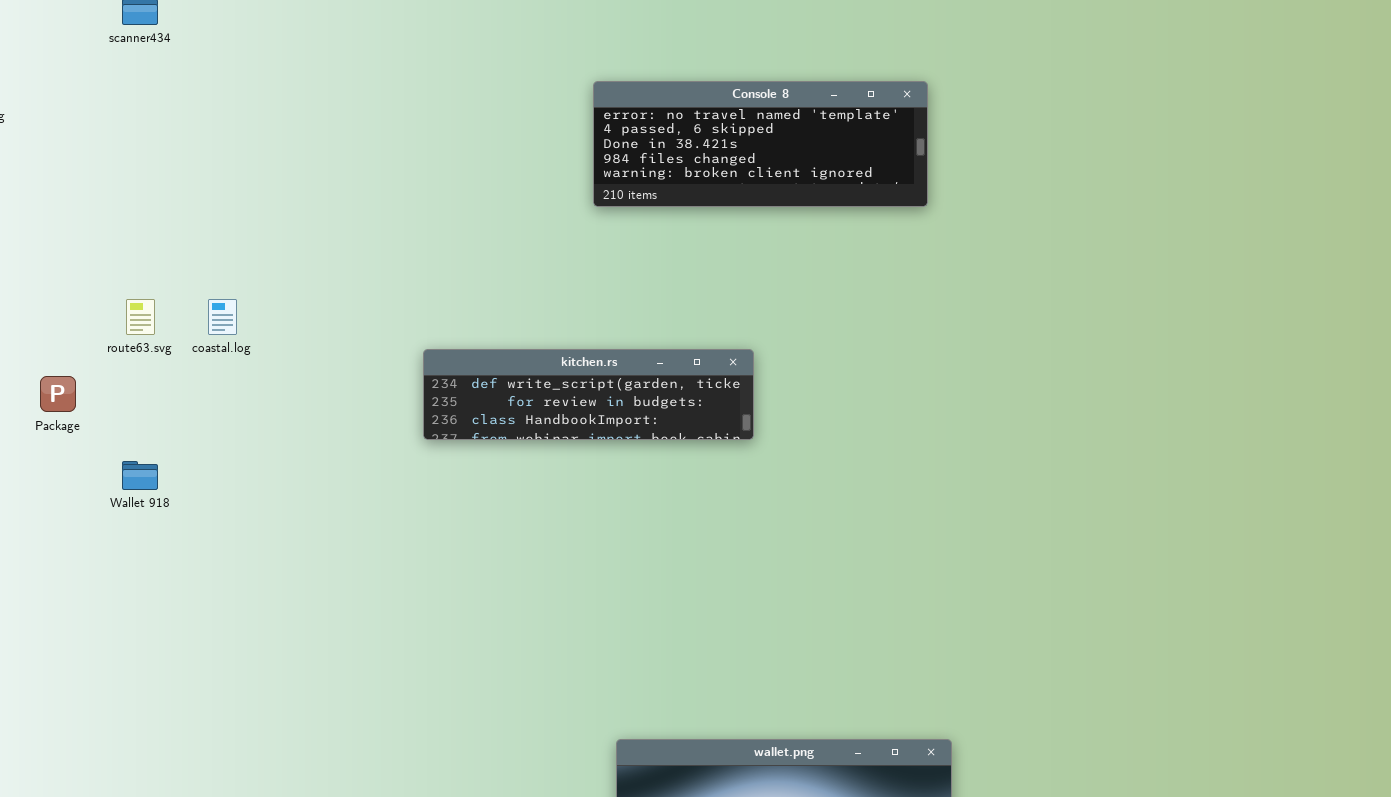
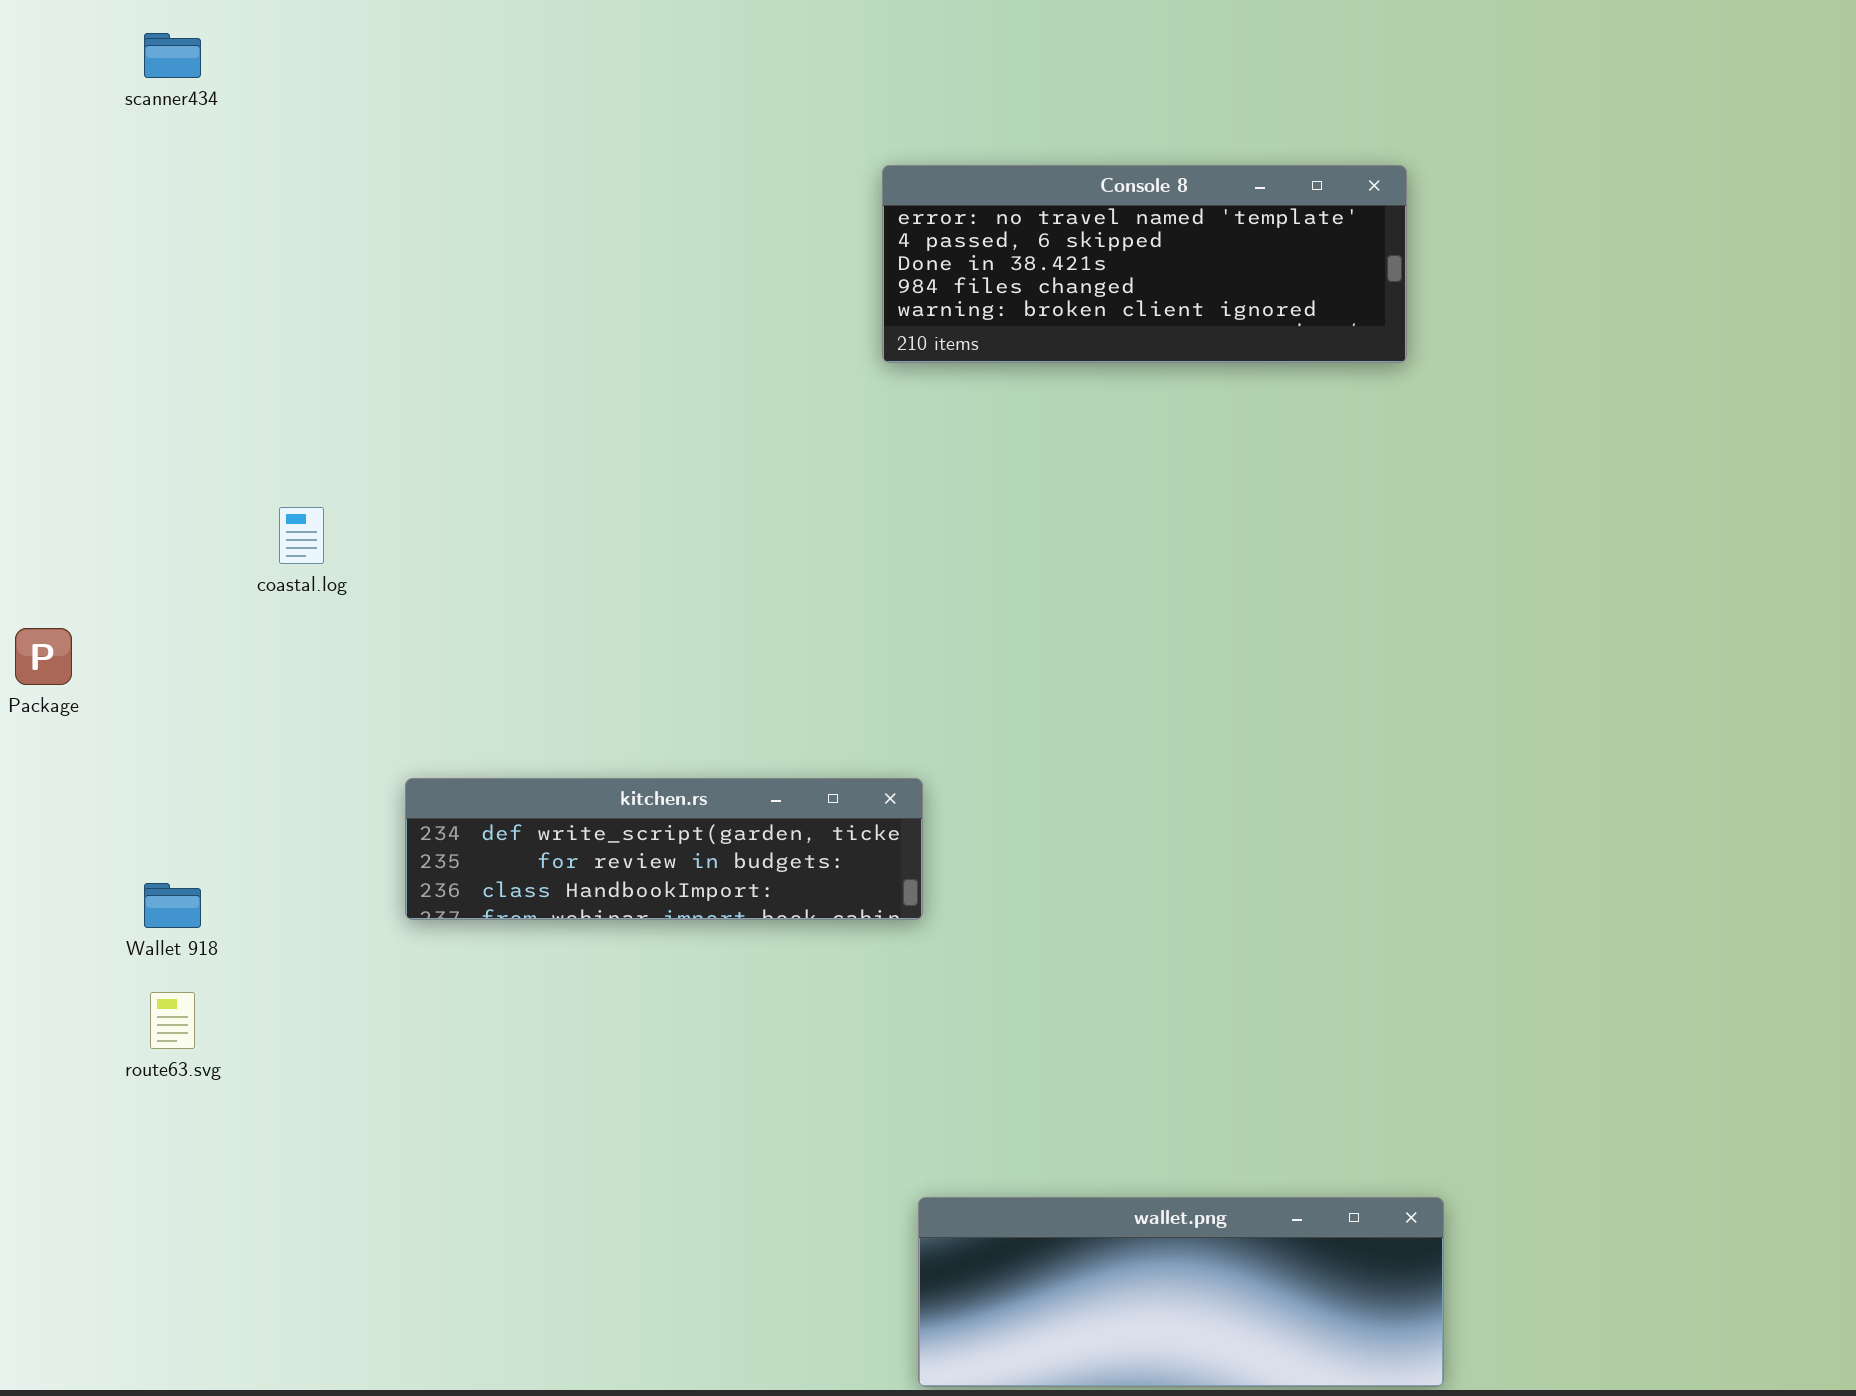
route63.svg: [126,299,155,335] -> [150,992,195,1049], moved
kitchen.rs: [423,349,754,440] -> [405,778,923,920], moved
Wallet 918: [122,461,158,490] -> [144,883,201,928], moved

